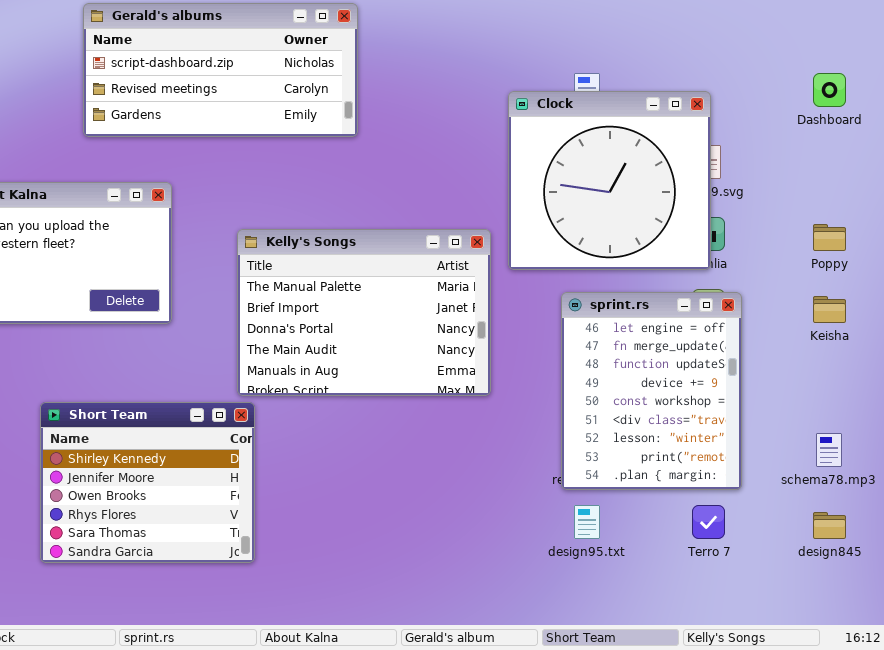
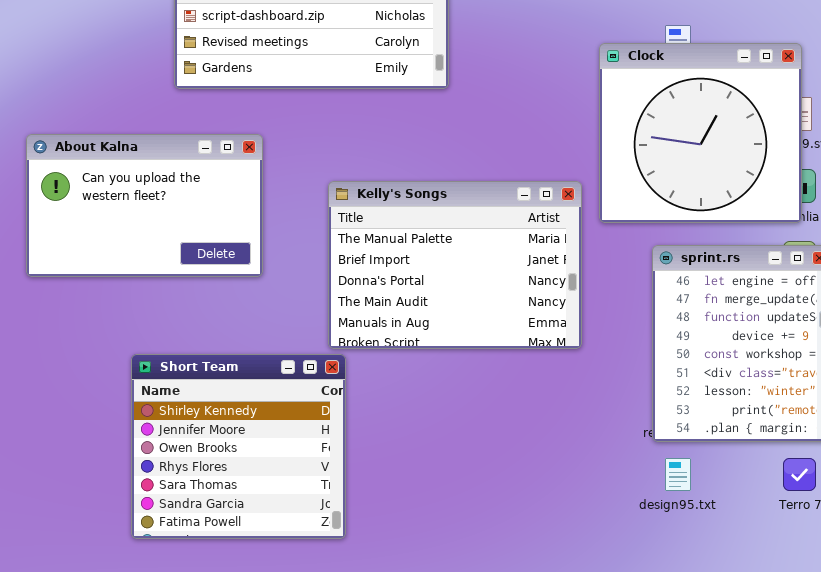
Short Team: [40,402,255,563] -> [131,354,346,539], resized

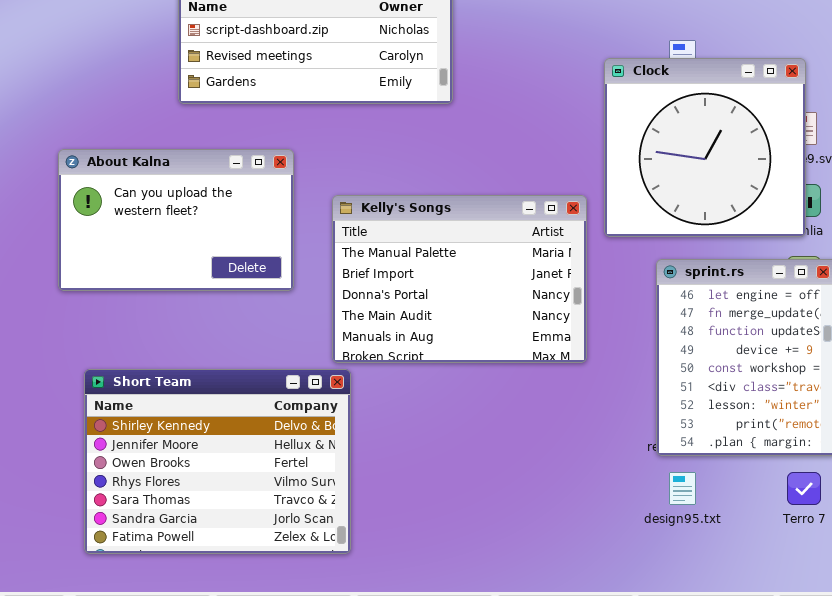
About Kalna: [26,134,263,277] -> [58,149,294,291], moved
Short Team: [131,354,346,539] -> [84,369,351,554], resized

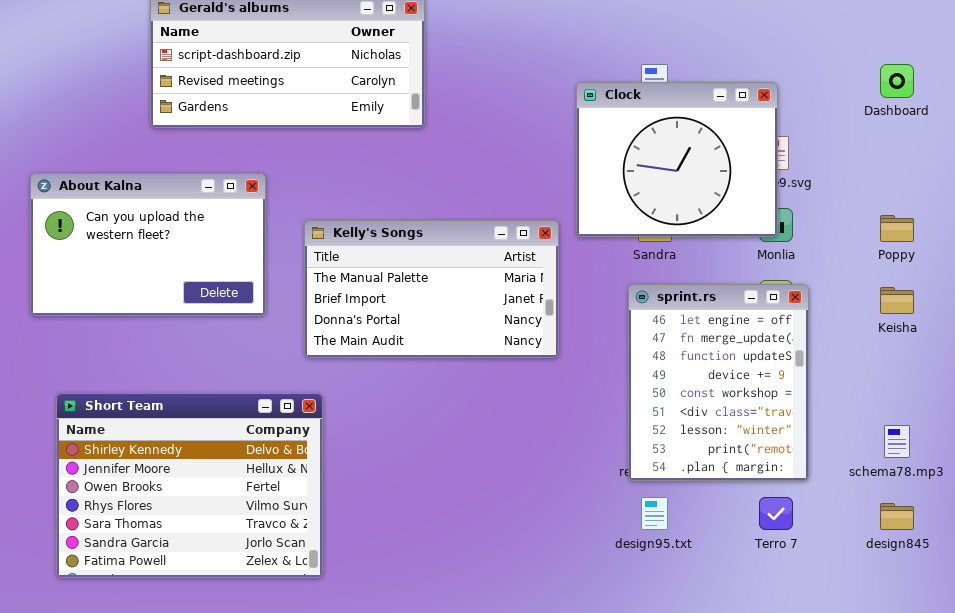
Clock: [604,58,806,237] -> [576,82,778,237], resized
Kelly's Songs: [332,195,587,363] -> [304,220,559,358], resized

